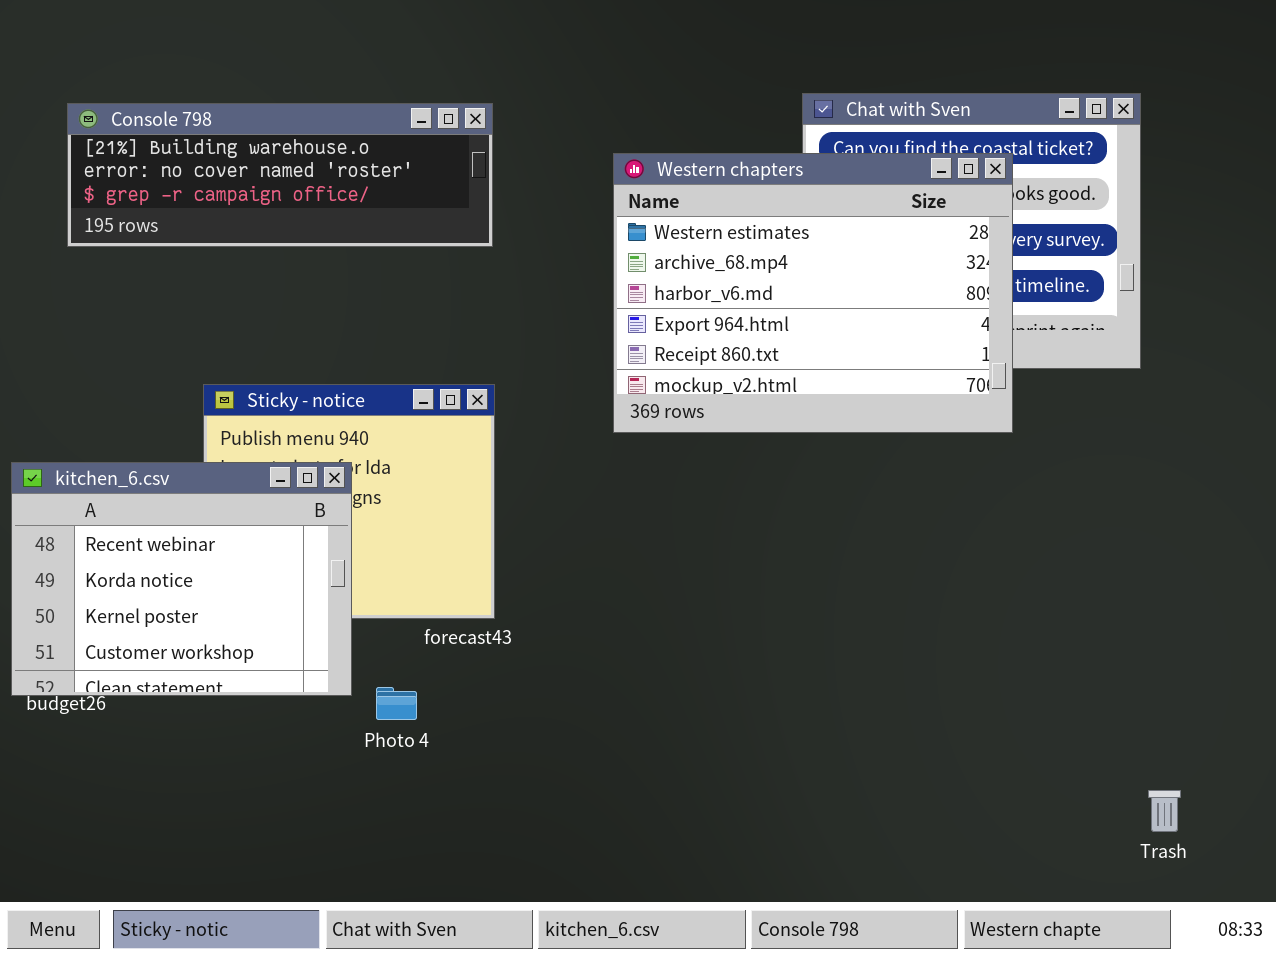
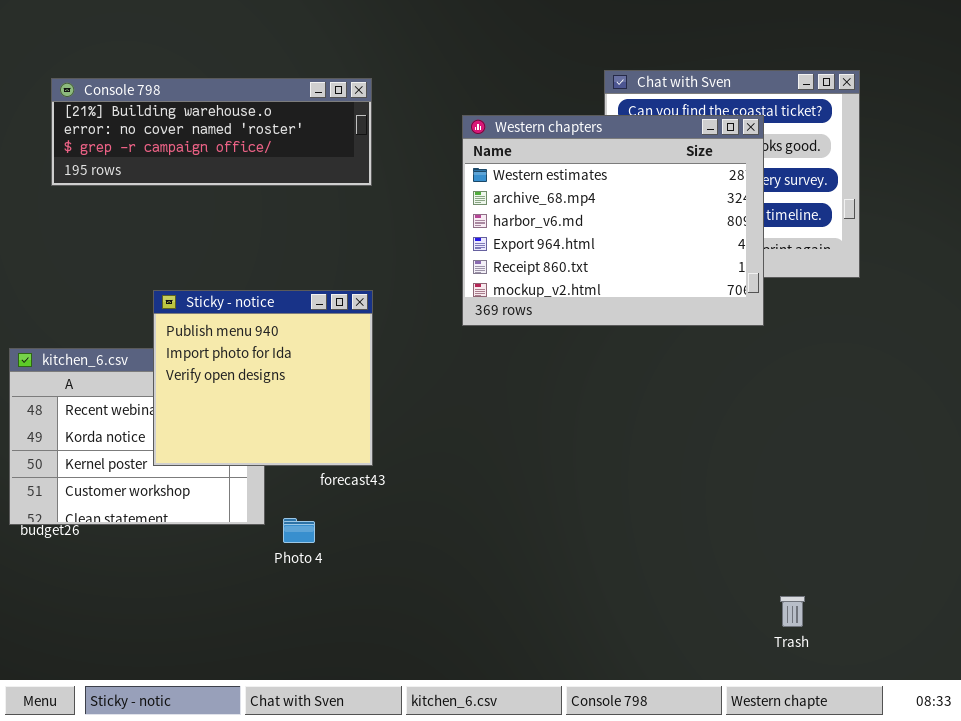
Sticky - notice: [203,384,495,619] -> [153,290,373,466], raised
Trash: [1148,790,1181,832] -> [780,596,805,627], moved

